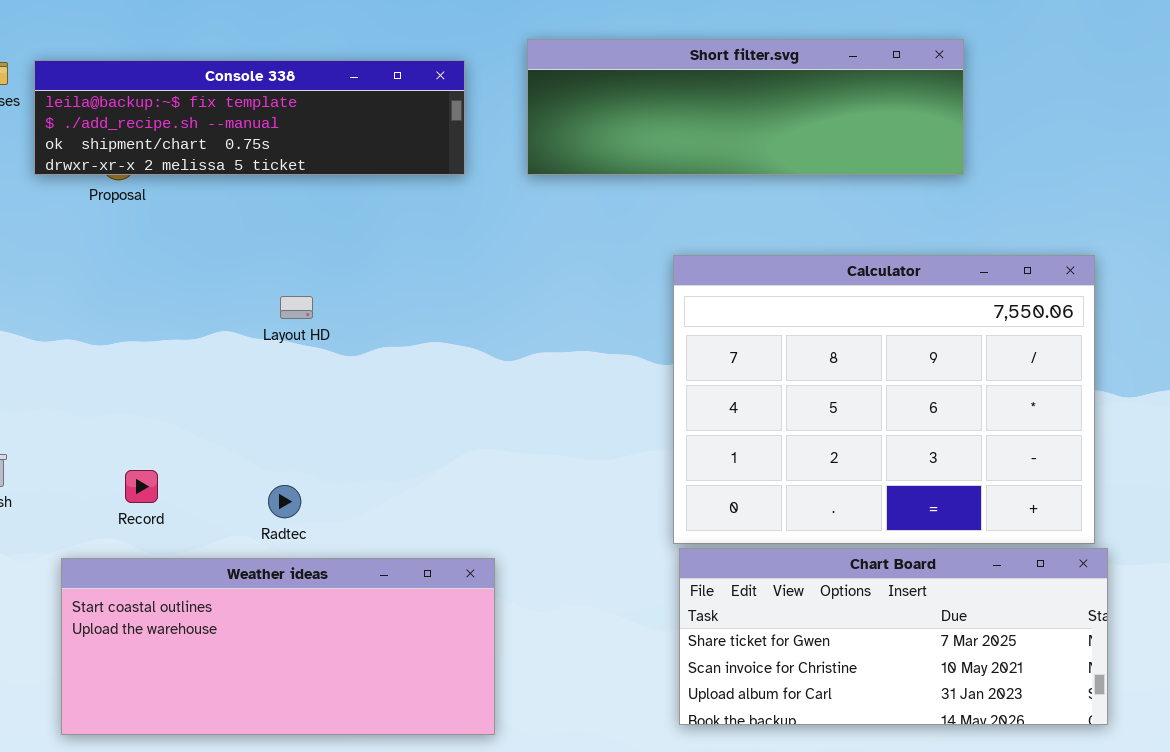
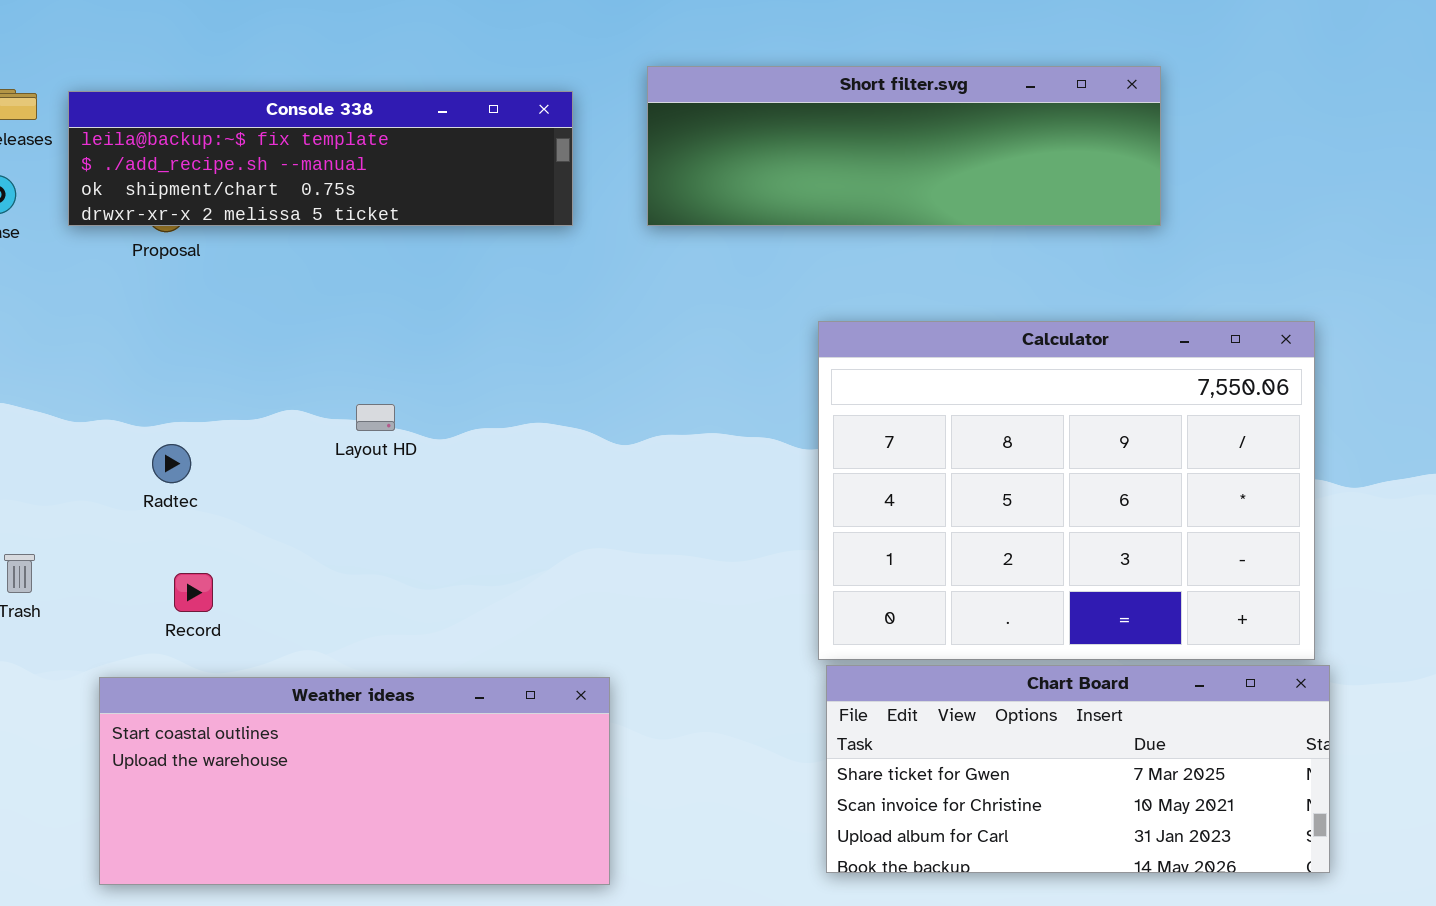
Layout HD: [280,296,313,319] -> [356,404,395,431], moved
Radtec: [268,485,301,518] -> [152,444,191,483], moved

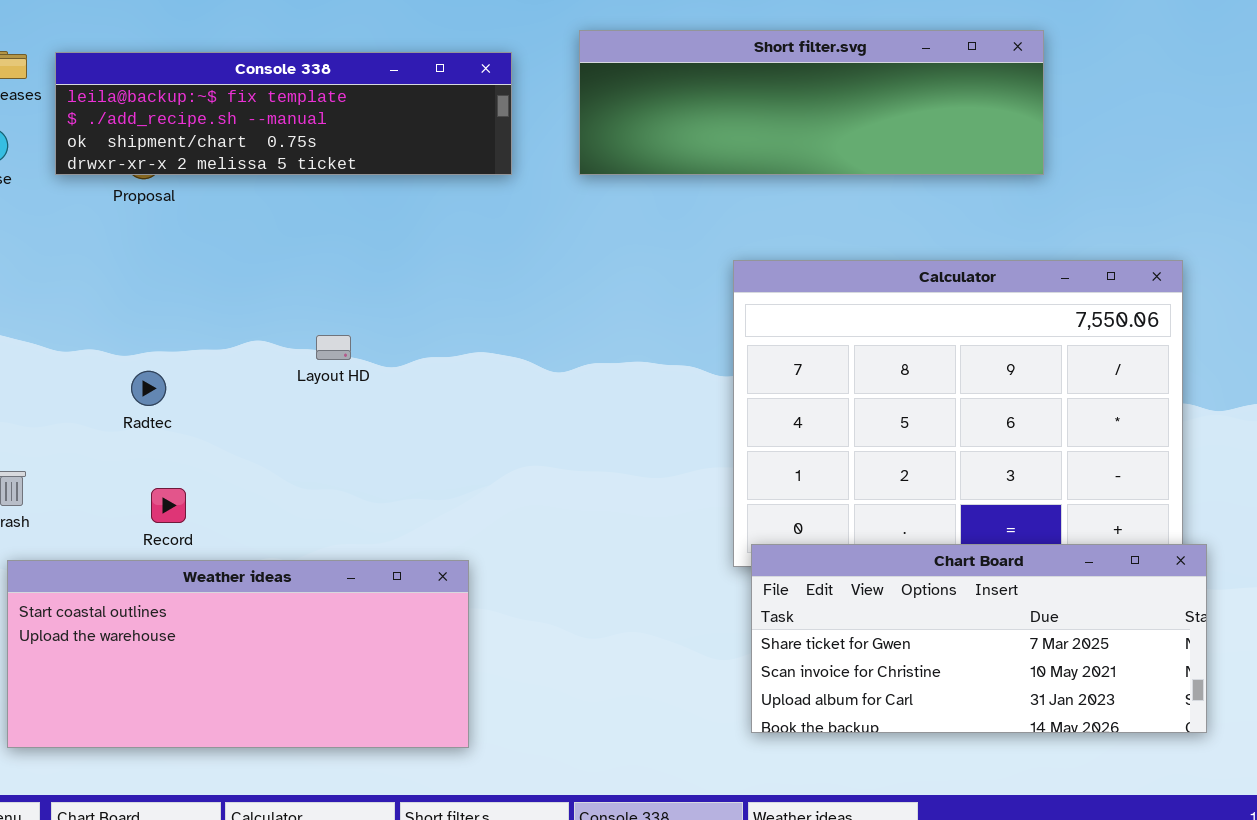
Chart Board: [826,665,1330,873] -> [751,544,1207,733], moved
Weather ideas: [99,677,610,885] -> [7,560,469,748], moved

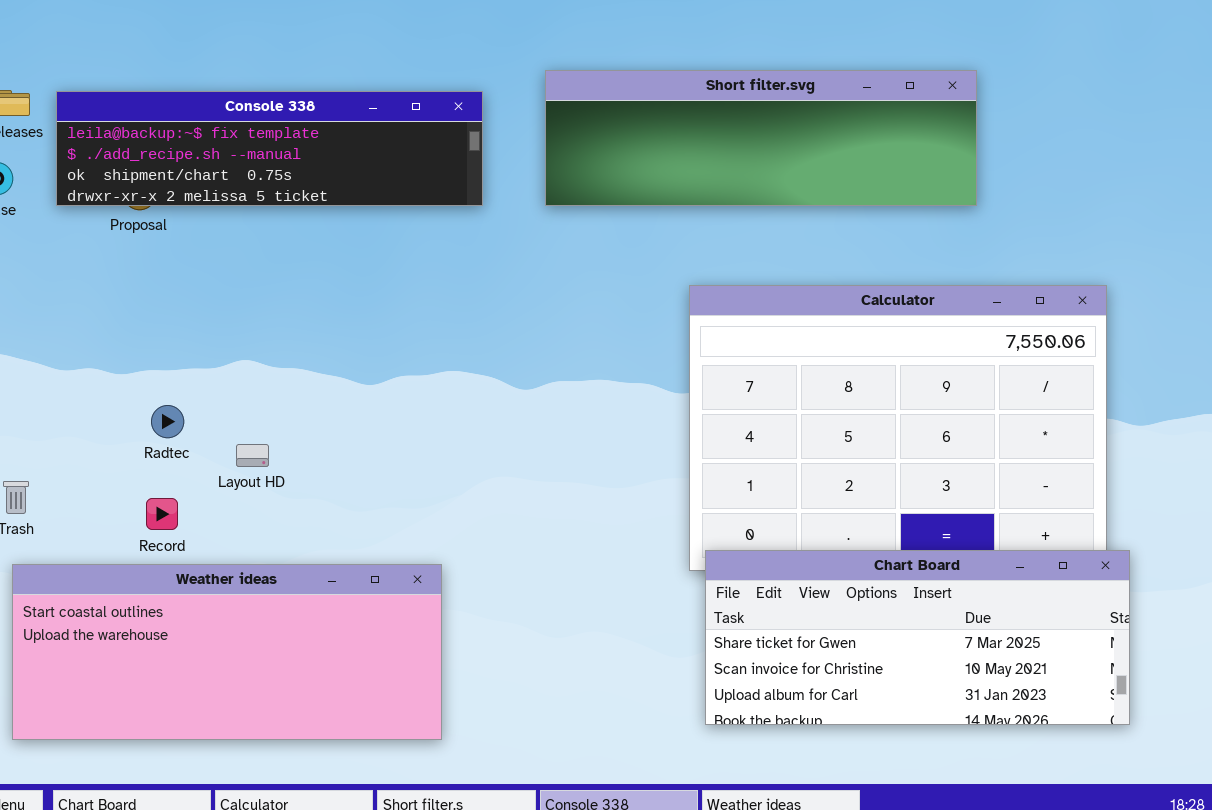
Layout HD: [316,335,351,360] -> [236,444,269,467], moved
Radtec: [131,371,166,406] -> [151,405,184,438], moved

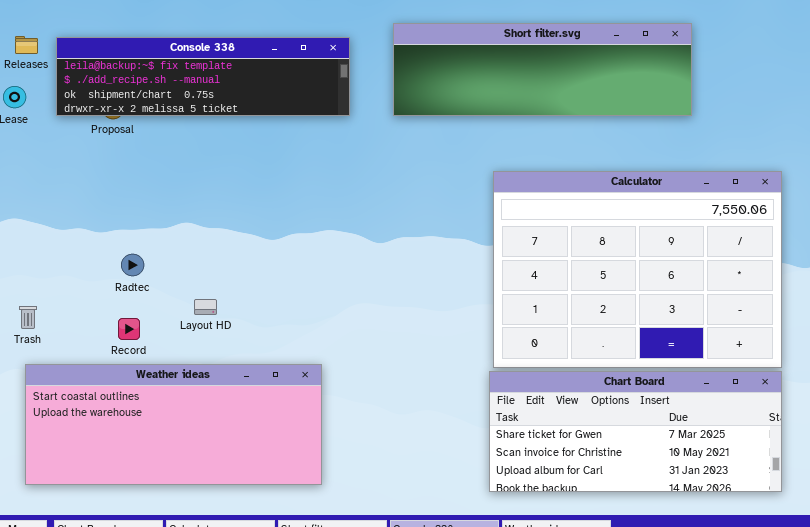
Layout HD: [236,444,269,467] -> [194,299,217,315], moved
Chart Board: [705,550,1130,725] -> [489,371,782,492], moved

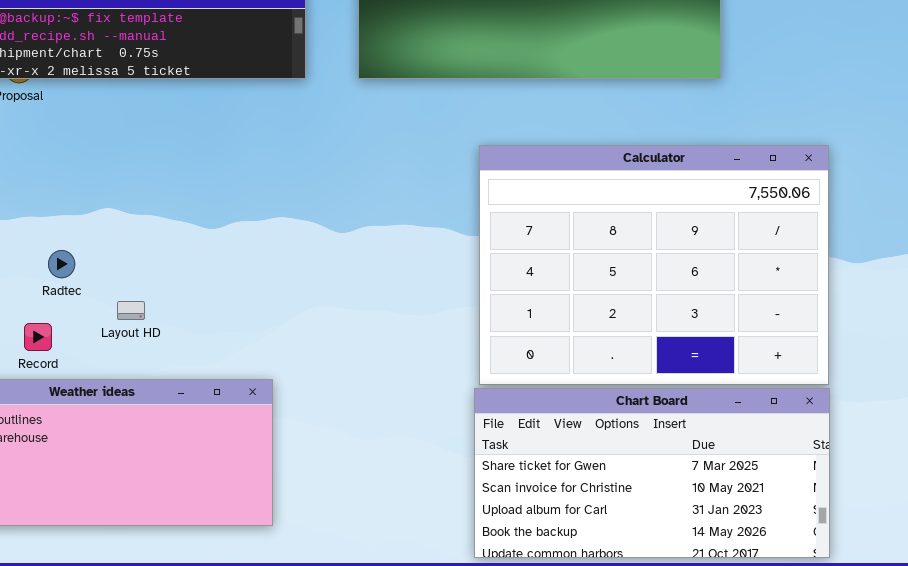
Radtec: [121,254,144,276] -> [48,250,75,278], moved
Chart Board: [489,371,782,492] -> [474,388,830,558], resized

